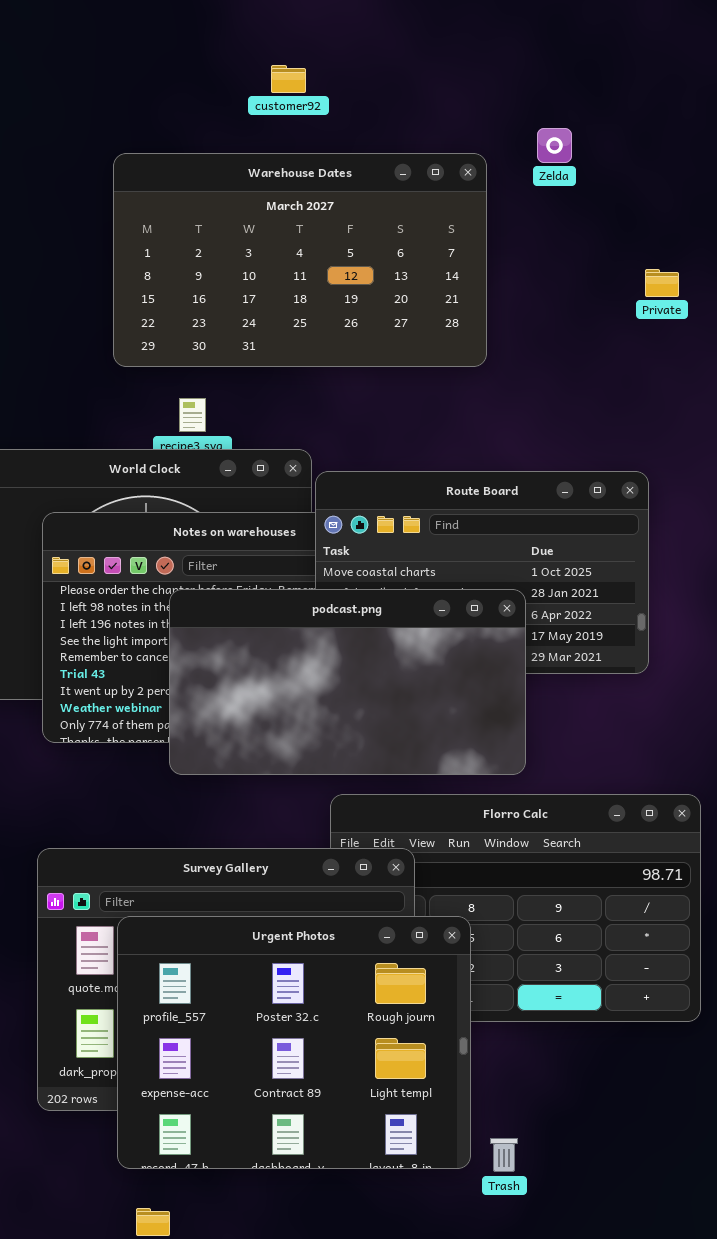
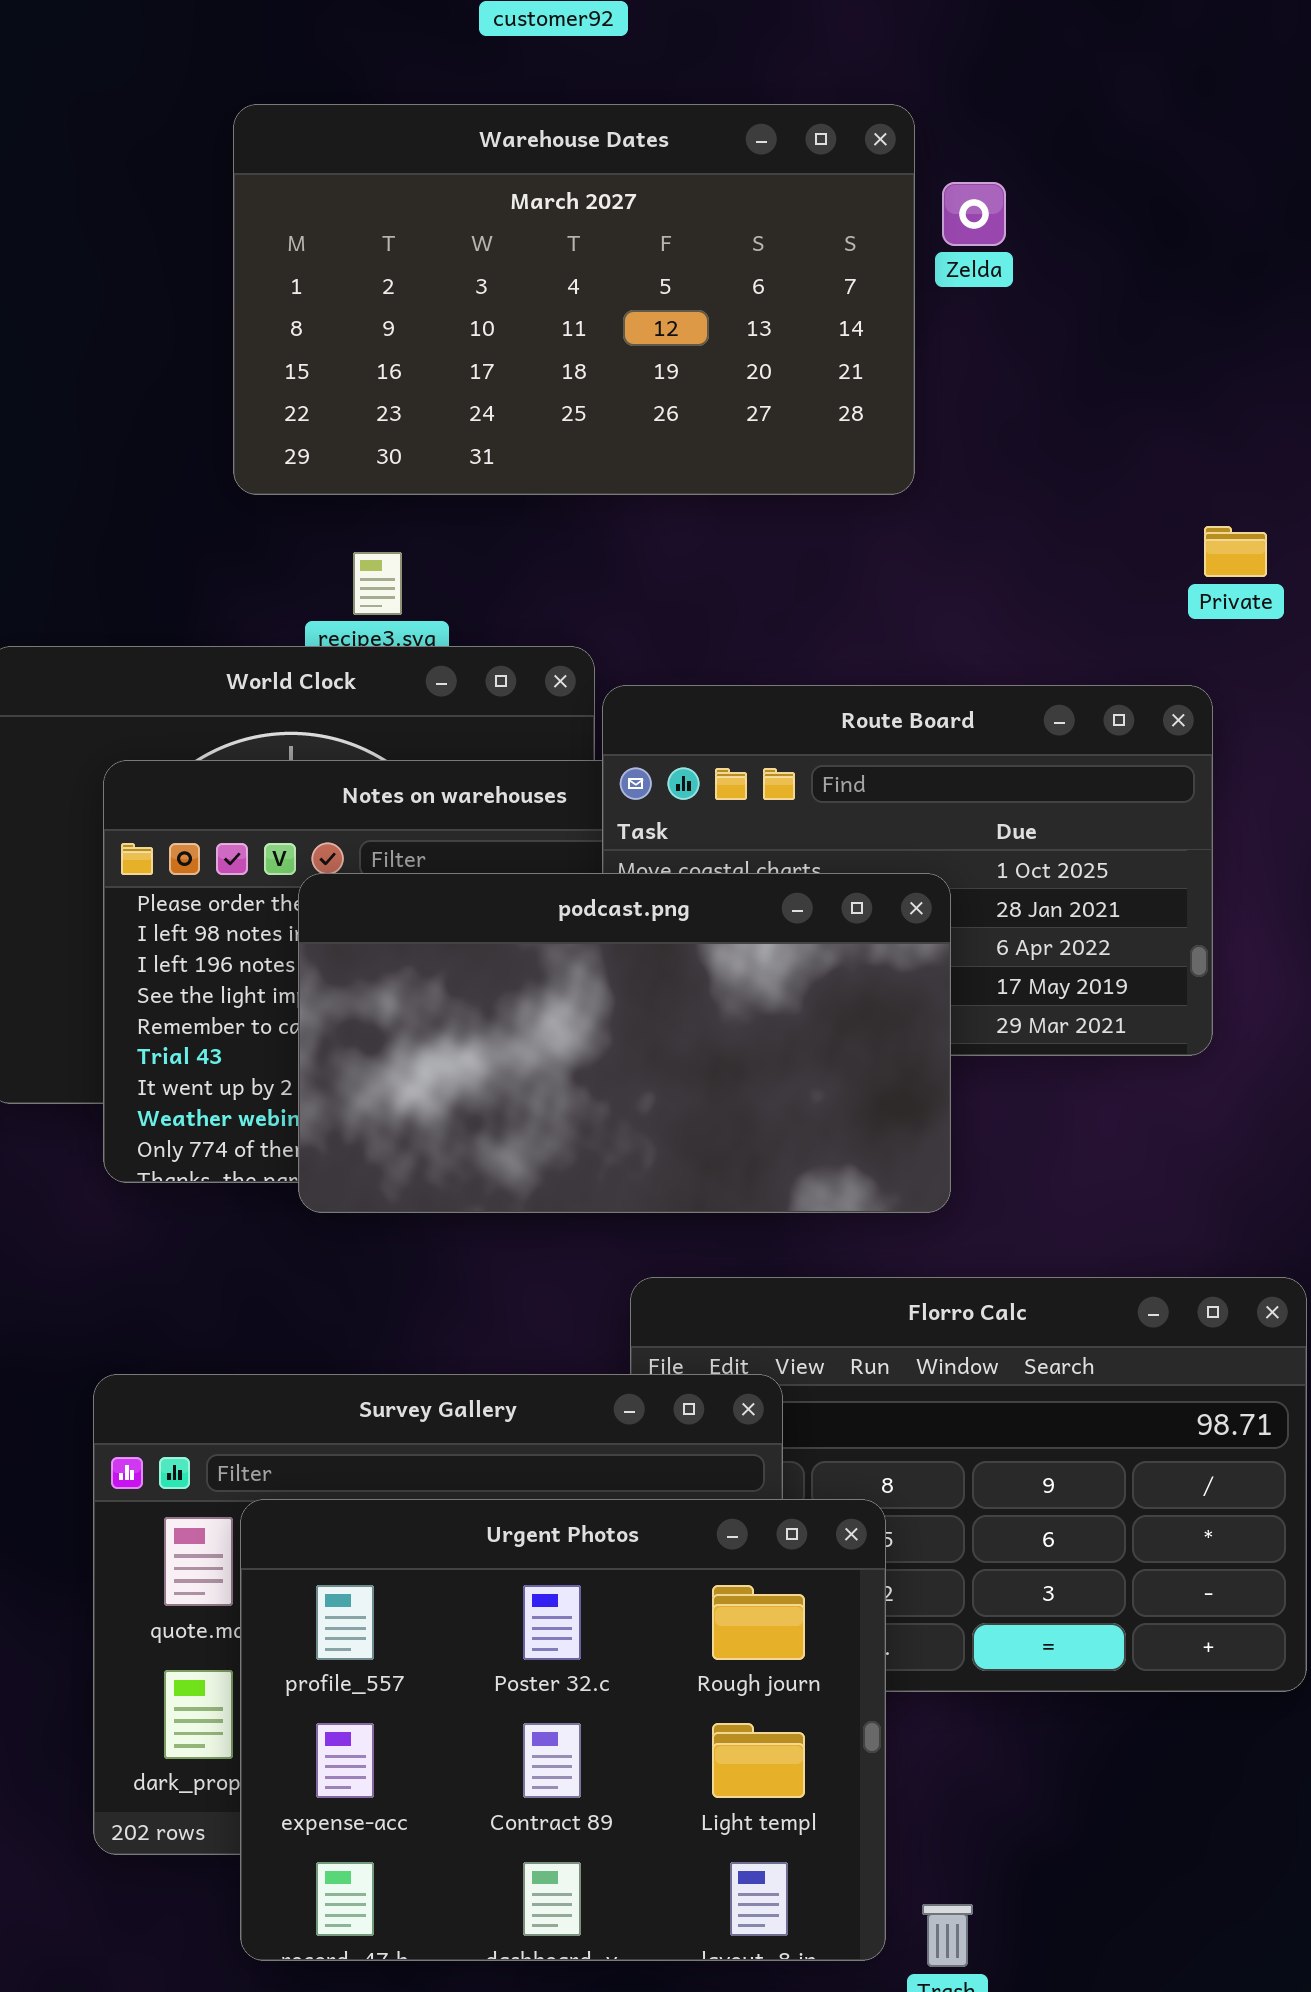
Zelda: [537,128,572,163] -> [942,182,1006,246], moved
Private: [645,269,679,297] -> [1204,526,1267,577], moved
podcast.png: [169,589,526,775] -> [298,873,951,1213], moved

